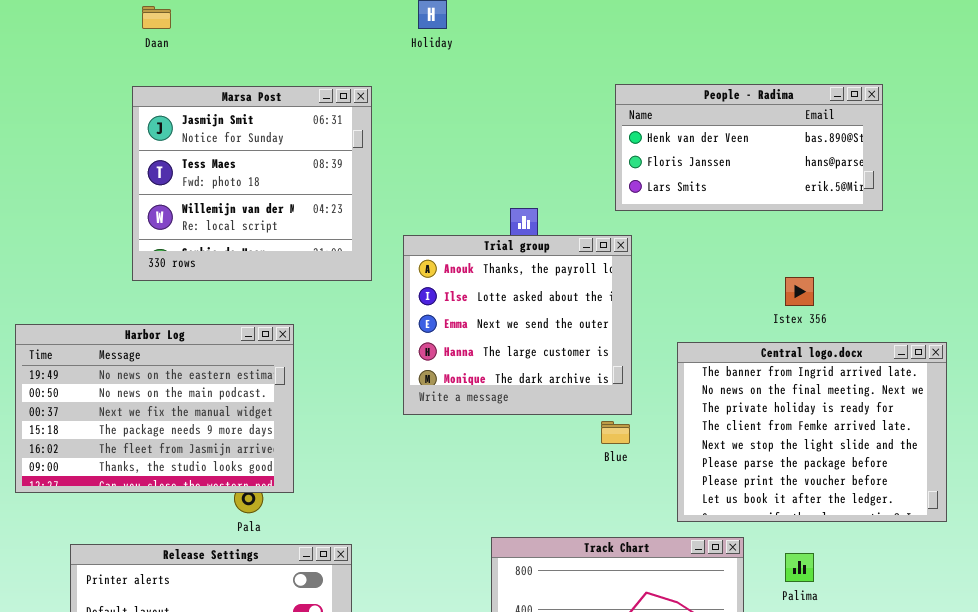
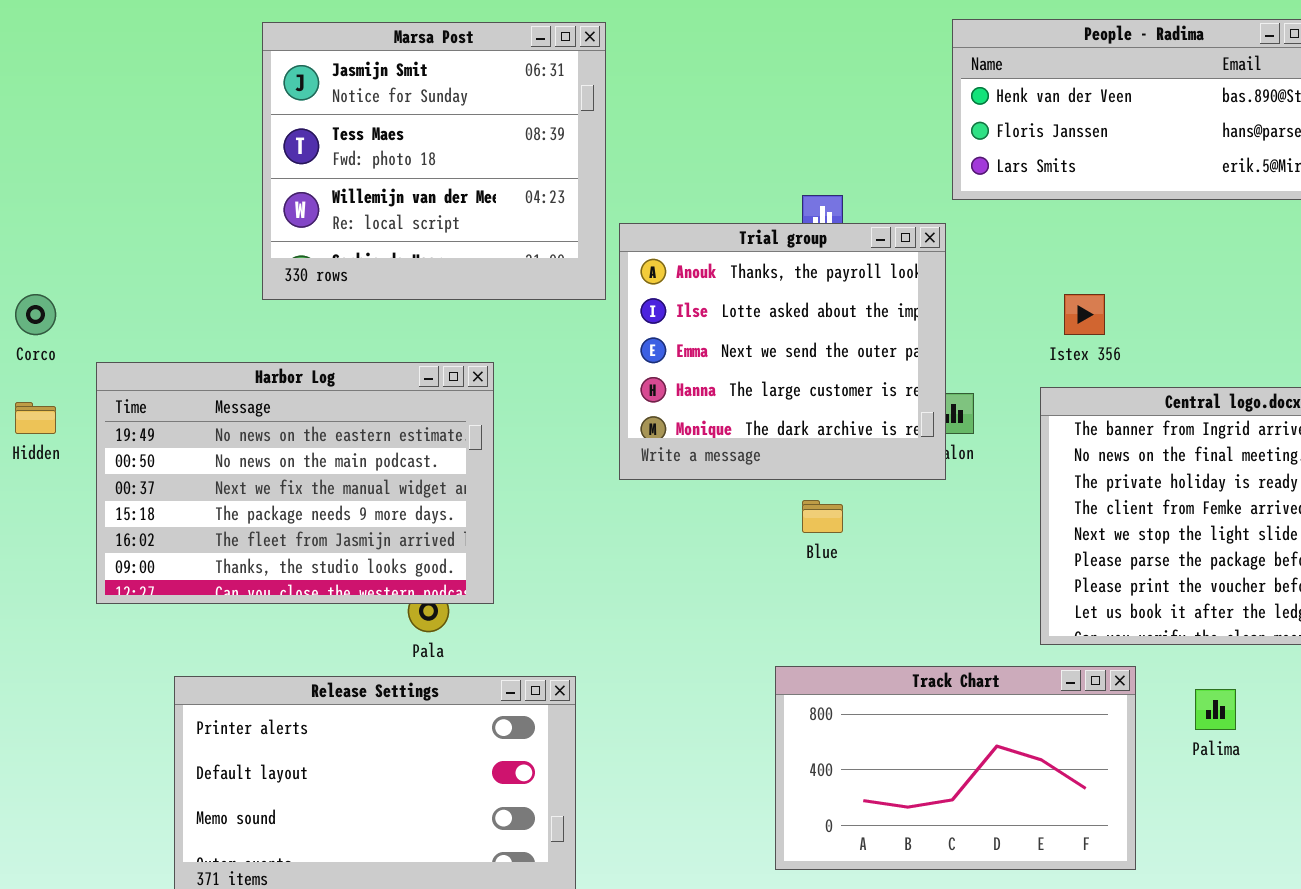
Trial group: [403,235,632,415] -> [619,223,946,480], moved
Istex 356: [785,277,814,306] -> [1064,294,1105,335], moved
Blue: [601,421,630,444] -> [802,500,843,533], moved

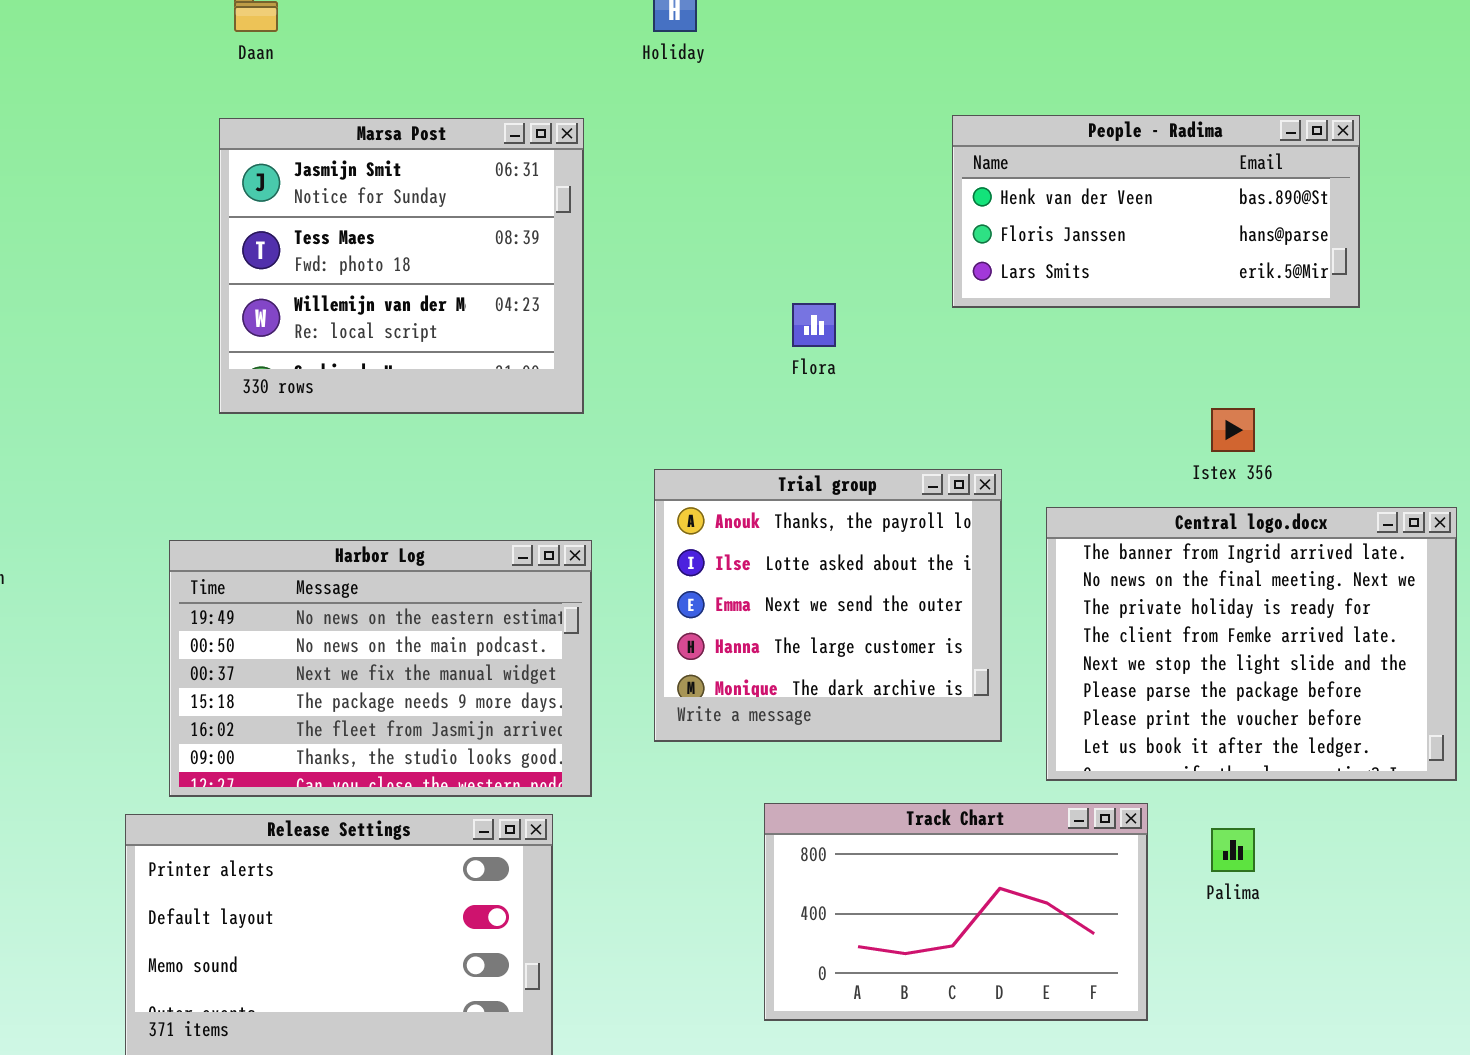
Trial group: [619,223,946,480] -> [654,469,1002,742], moved
Istex 356: [1064,294,1105,335] -> [1211,408,1255,452], moved
Harbor Log: [96,362,494,604] -> [169,540,592,797], moved

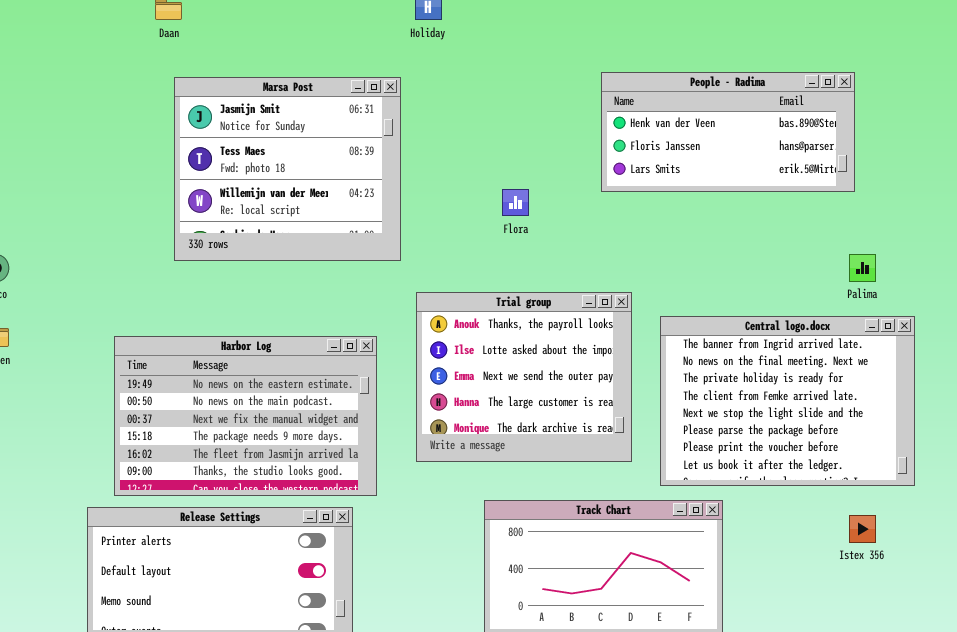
Marsa Post: [219,118,584,414] -> [174,77,401,261], moved
Istex 356: [1211,408,1255,452] -> [849,515,876,543], moved
Palima: [1211,828,1255,872] -> [849,254,876,282], moved

